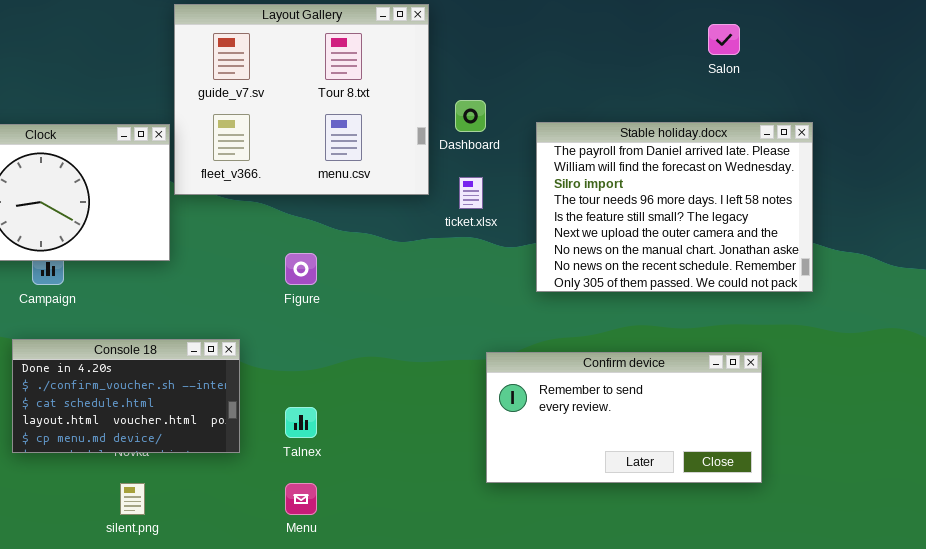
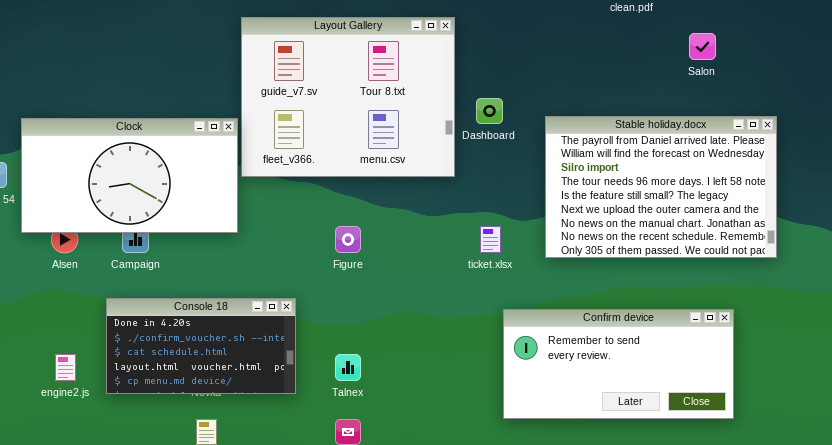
ticket.xlsx: [459,177,483,209] -> [480,226,501,253], moved

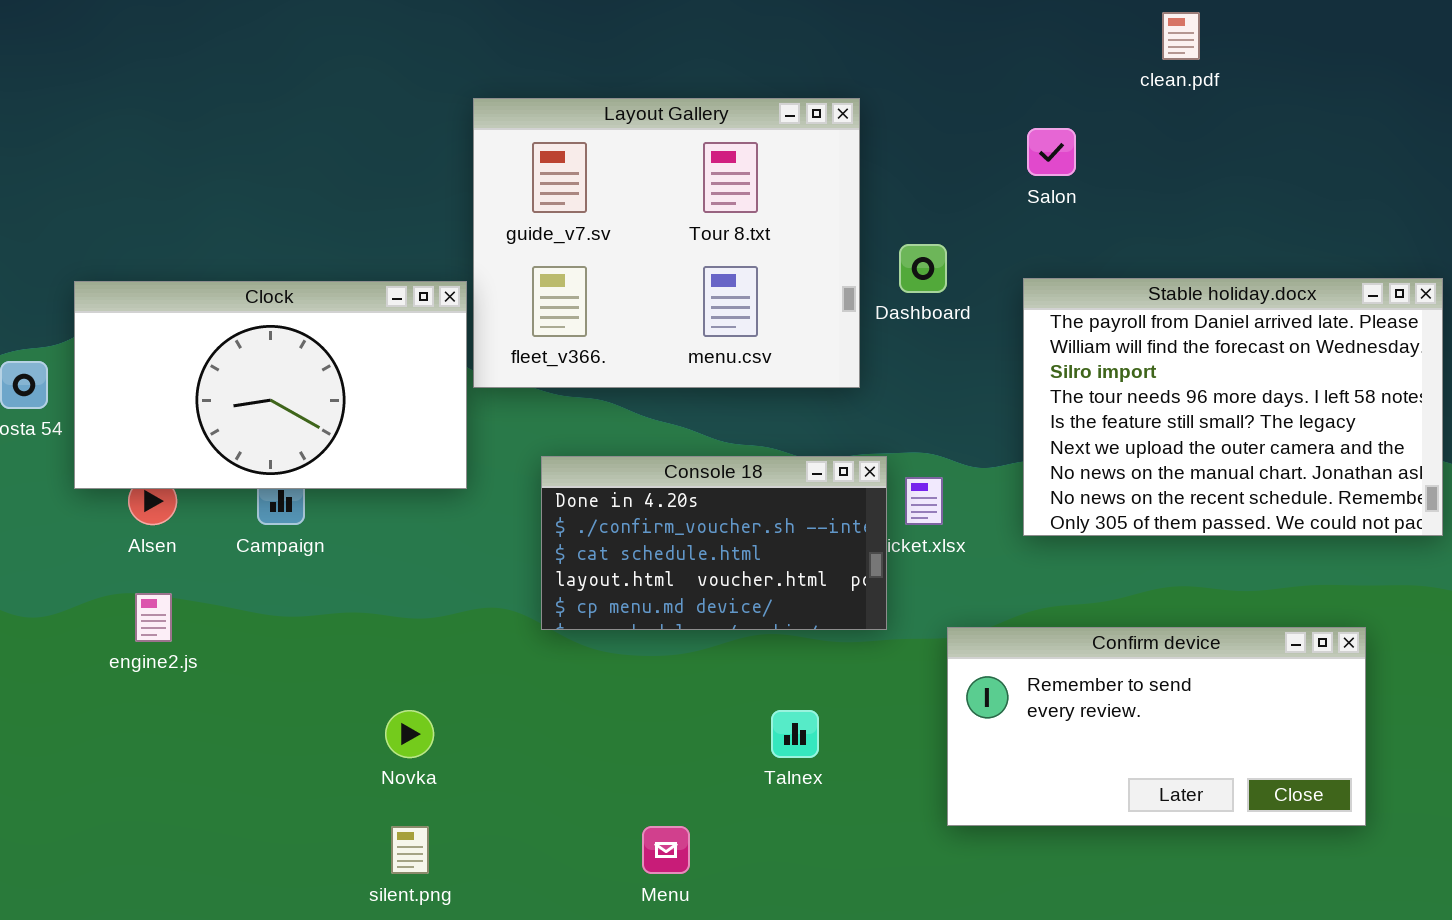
Salon: [689,33,716,60] -> [1027,128,1076,176], moved
Console 18: [106,298,296,394] -> [541,456,887,630], moved
engine2.js: [55,354,76,381] -> [135,593,172,642], moved
Talnex: [335,354,361,381] -> [771,710,819,758], moved

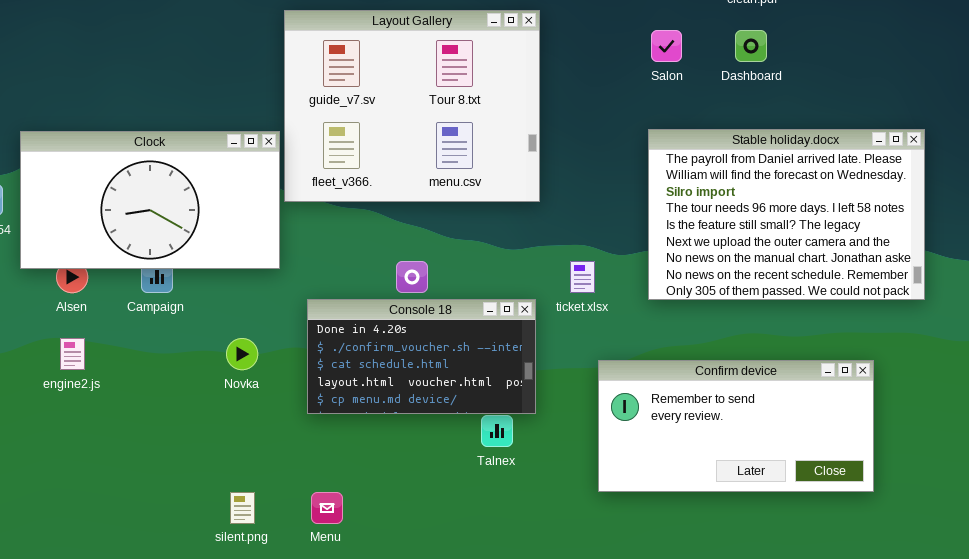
Dashboard: [899,244,947,293] -> [735,30,767,62], moved
Console 18: [541,456,887,630] -> [307,299,536,414], moved
Novka: [385,710,434,758] -> [226,338,258,370], moved
Menu: [642,826,690,874] -> [311,492,343,524], moved

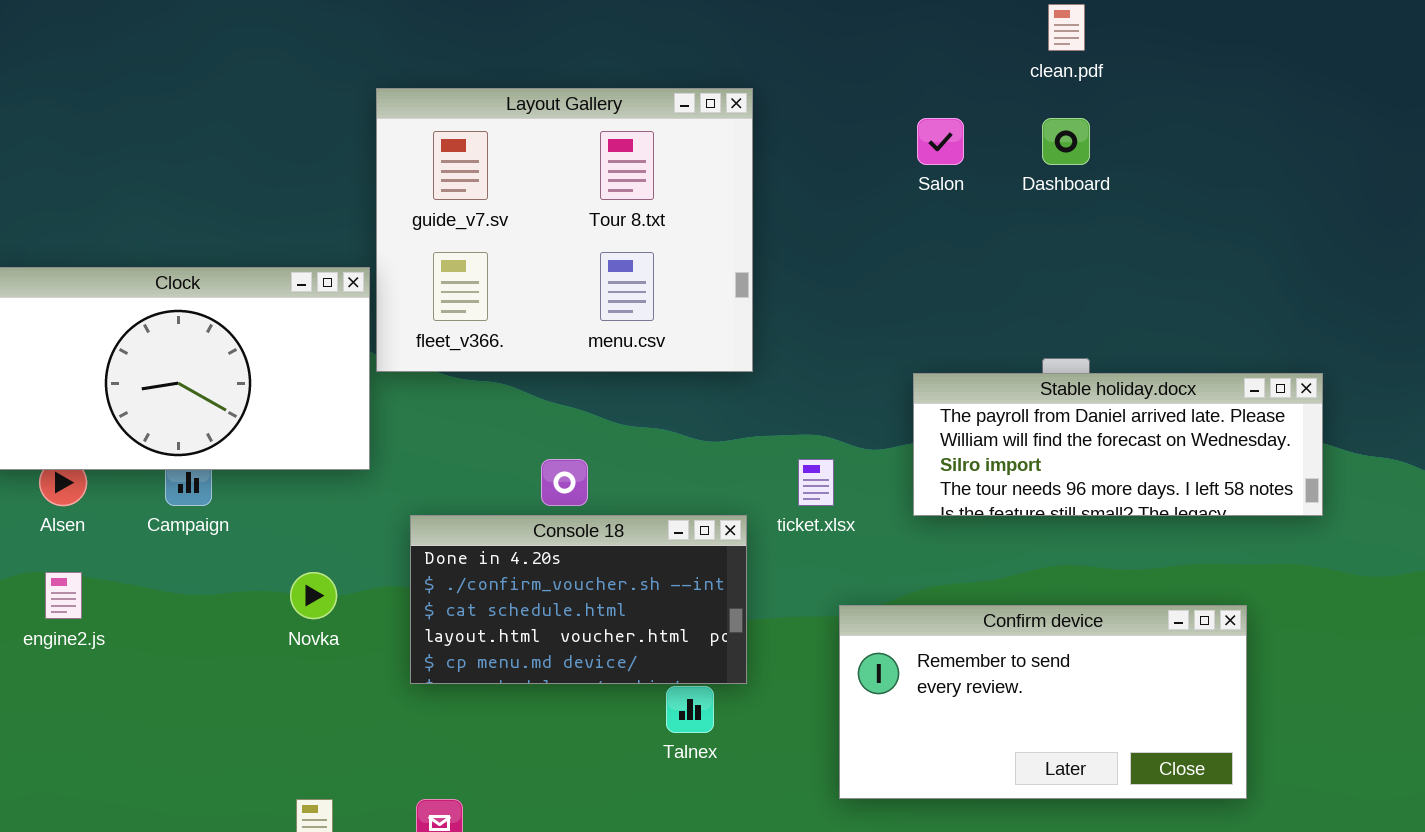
Stable holiday.docx: [648,129,925,300] -> [913,373,1323,516], resized

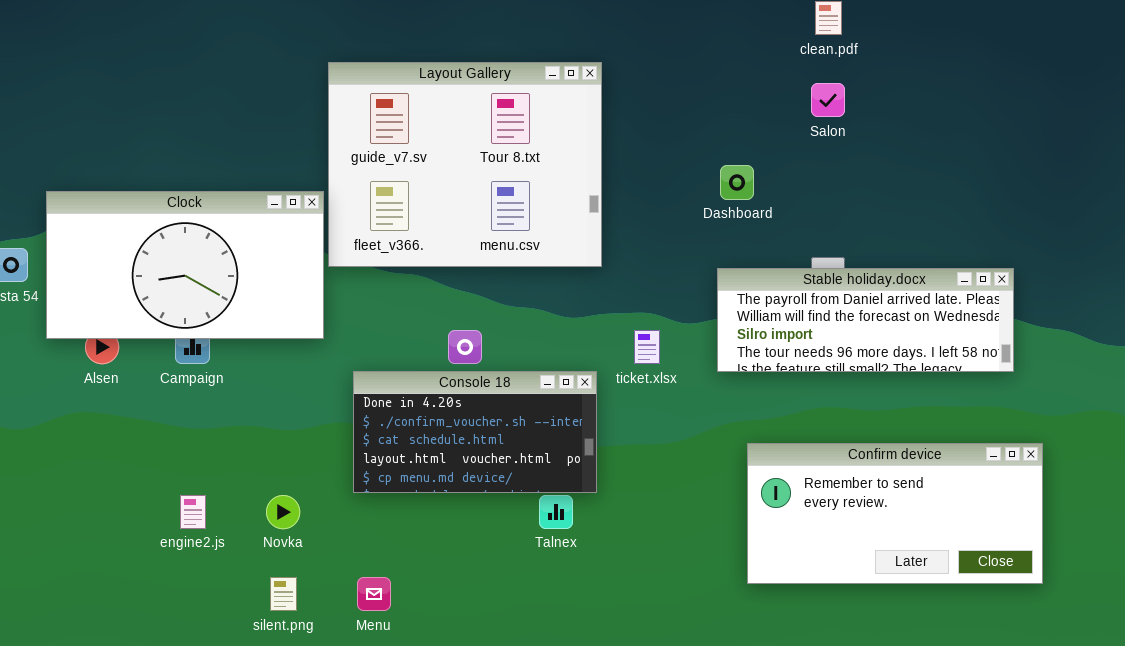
Salon: [917,118,964,165] -> [811,83,845,117], moved
Dashboard: [1042,118,1090,165] -> [720,165,754,200], moved
engine2.js: [45,572,82,619] -> [180,495,206,529], moved
Novka: [290,572,337,619] -> [266,495,300,529], moved
Confirm device: [839,605,1247,799] -> [747,443,1043,584], moved

